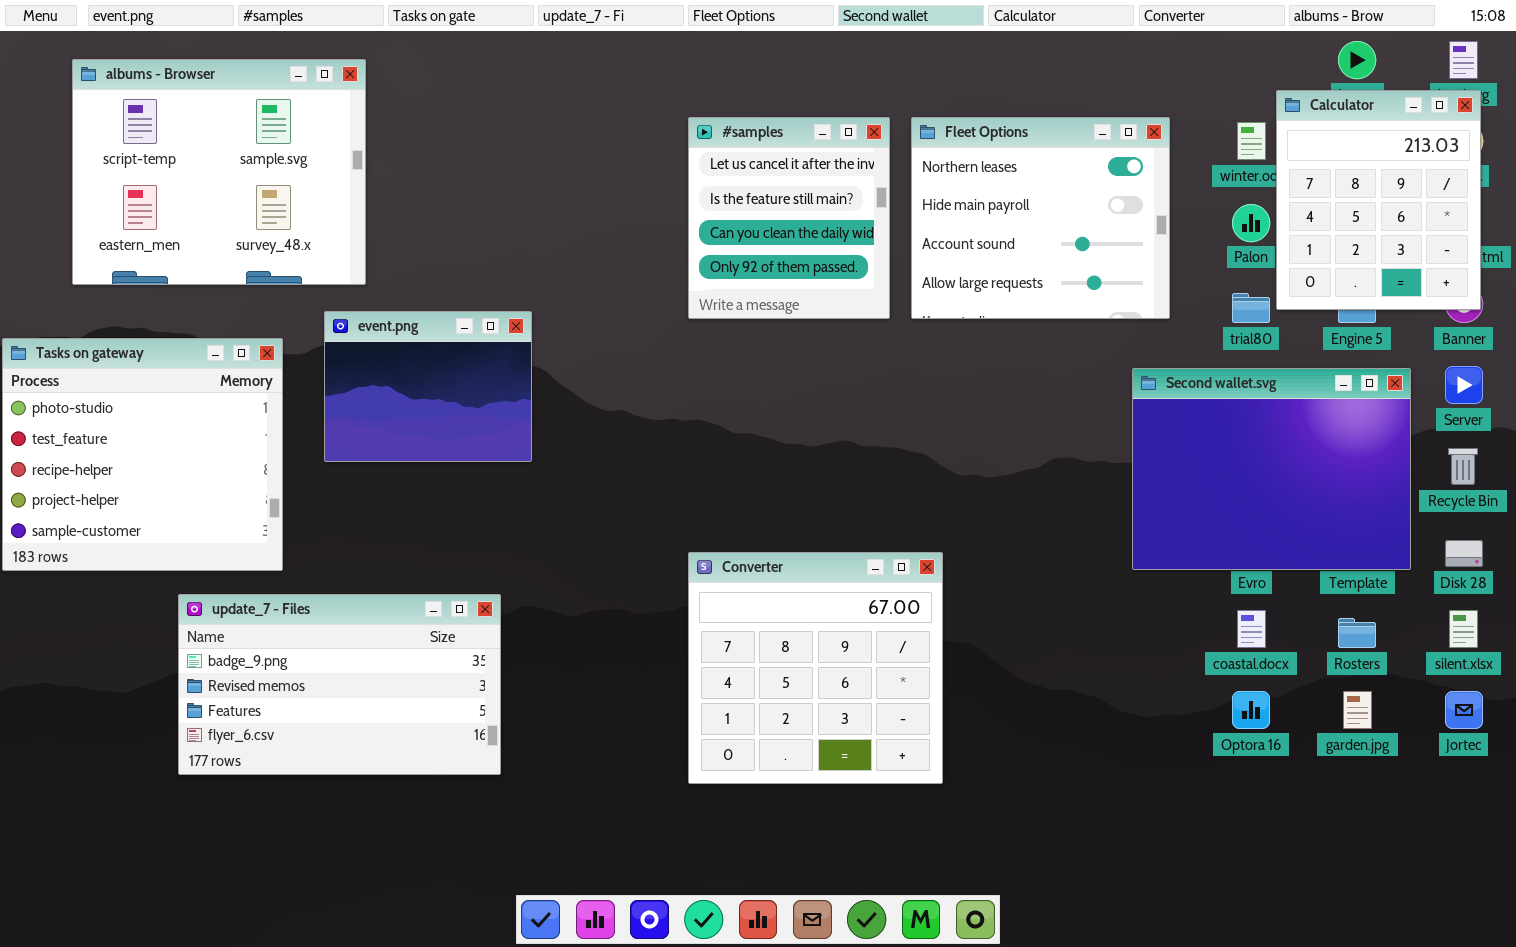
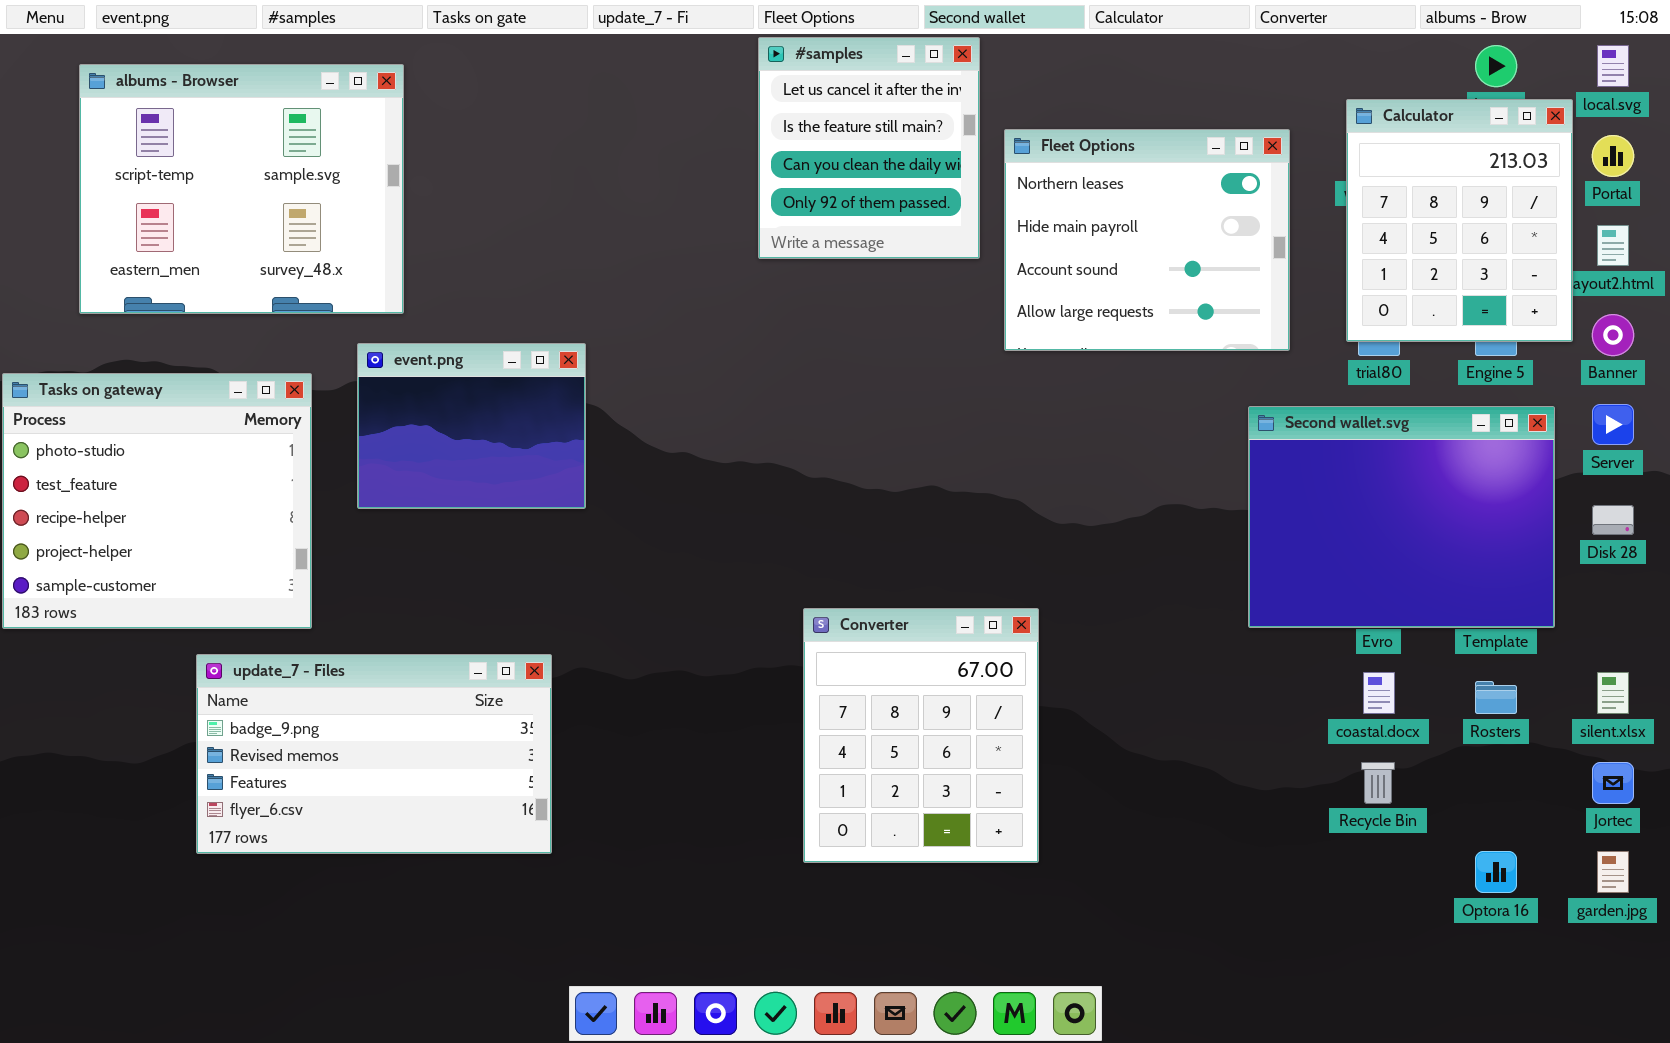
Calculator: [1276,90,1481,310] -> [1346,99,1573,342], moved
#samples: [688,117,890,319] -> [758,37,980,259], moved
Recycle Bin: [1448,448,1478,485] -> [1361,762,1395,804], moved
Disk 28: [1445,540,1483,567] -> [1592,505,1634,535], moved
Converter: [688,552,943,784] -> [803,608,1039,863], resized
Optora 16: [1232,691,1270,729] -> [1475,851,1517,893], moved
garden.jpg: [1343,691,1372,729] -> [1597,851,1629,893], moved

